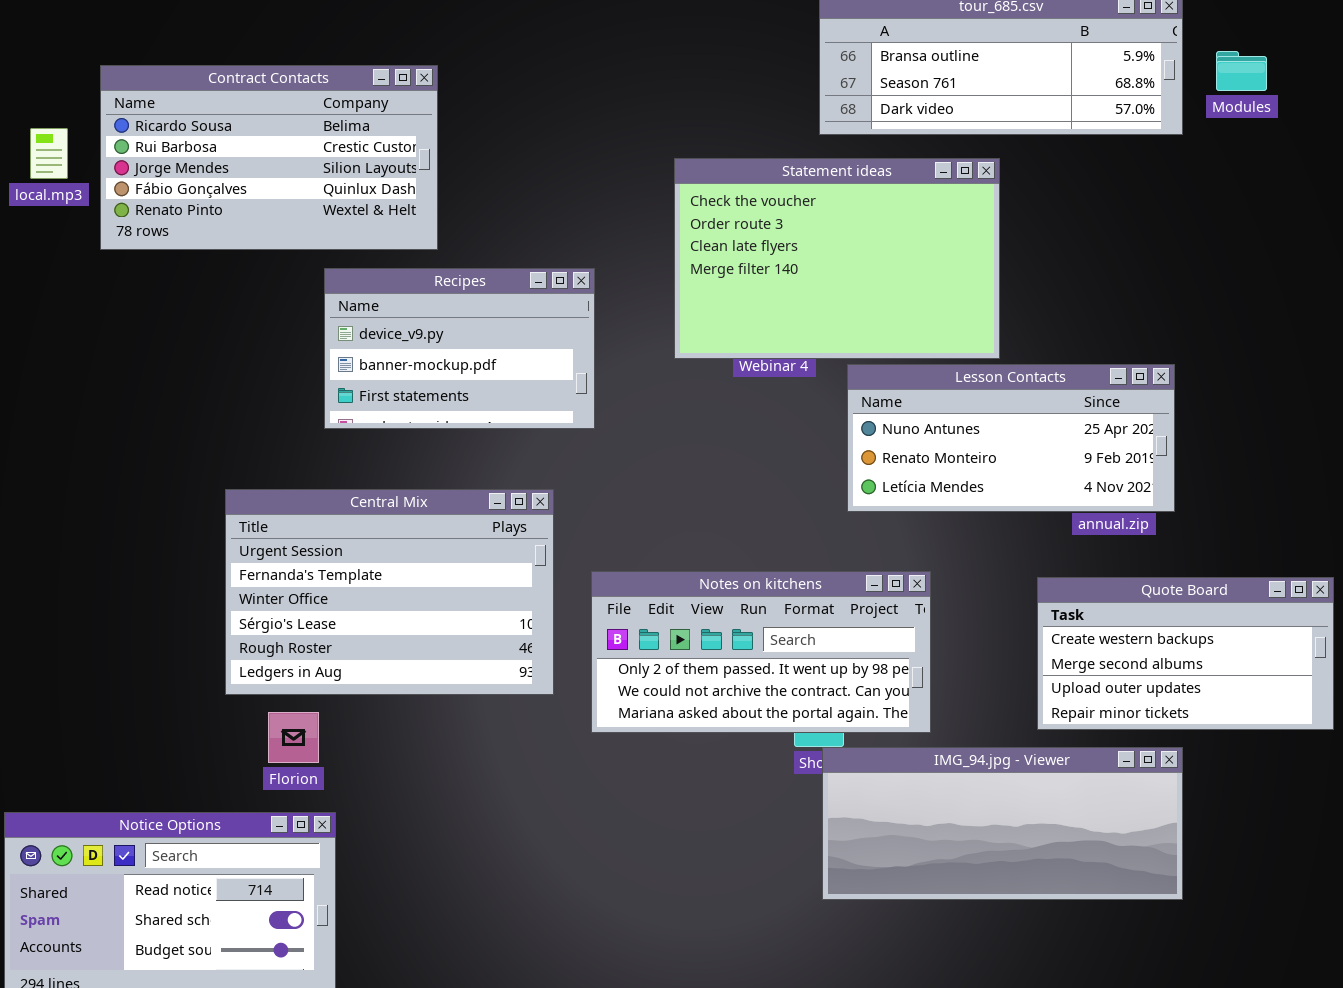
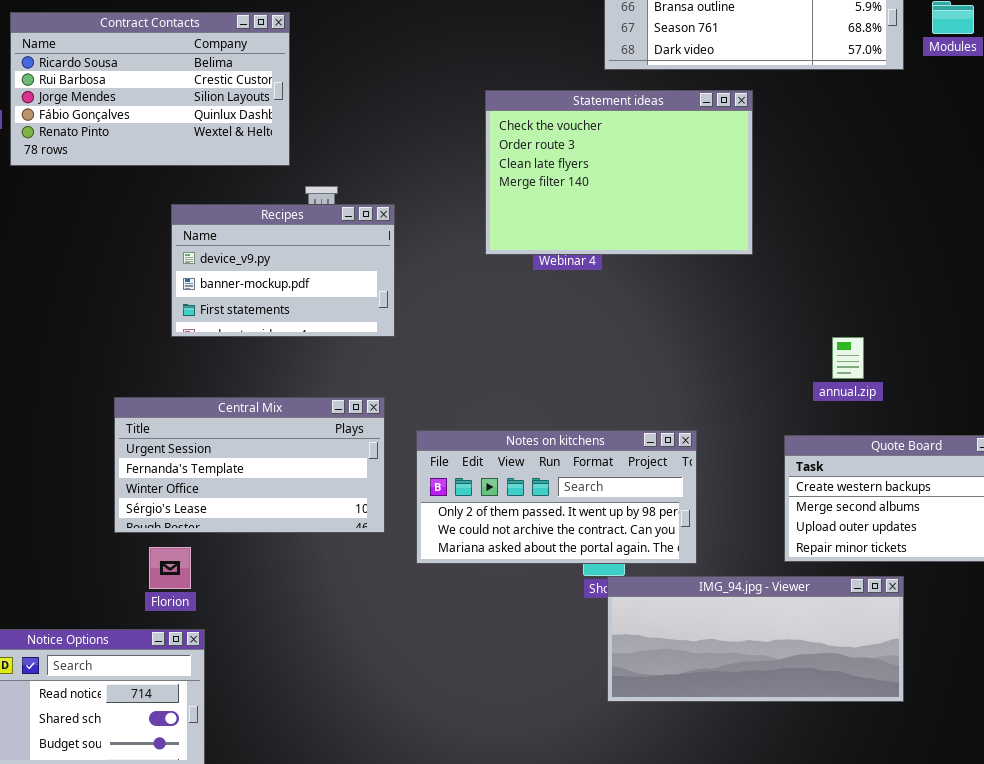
Recipes: [324,268,595,429] -> [171,204,395,337], moved
Lesson Contacts: [847,364,1175,512] -> none, closed
Central Mix: [225,489,554,695] -> [114,397,385,533], resized

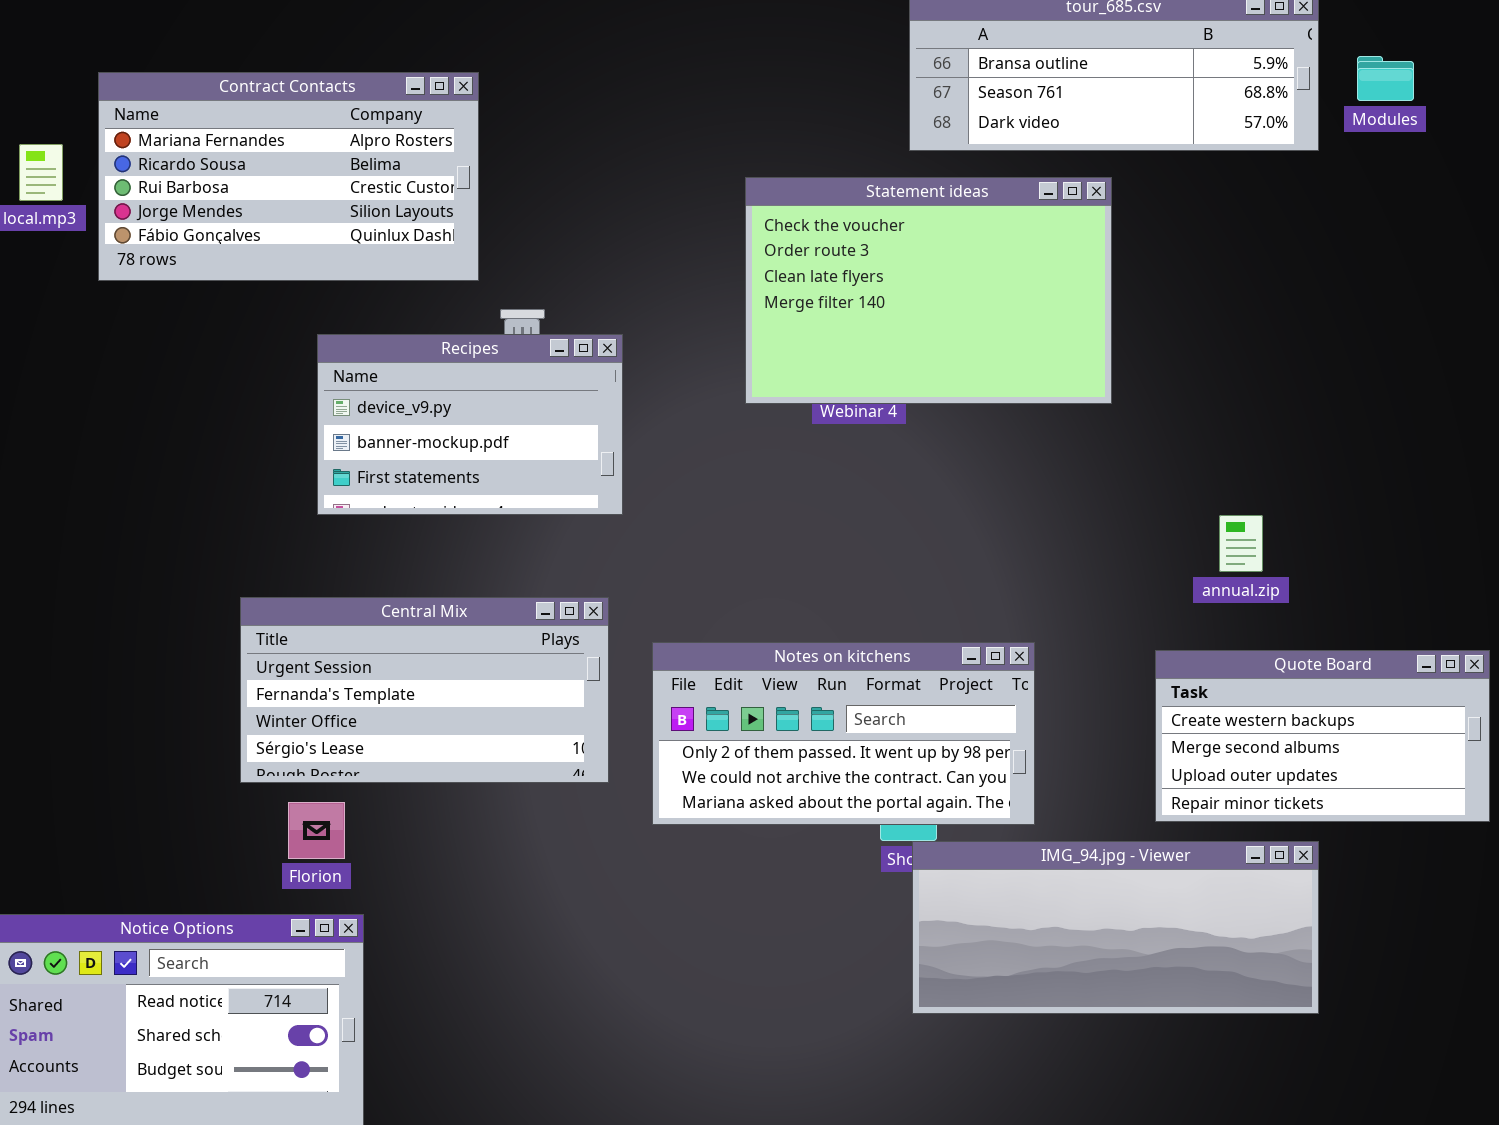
Contract Contacts: [10,12,290,166] -> [98,72,479,281], scrolled up 1 row

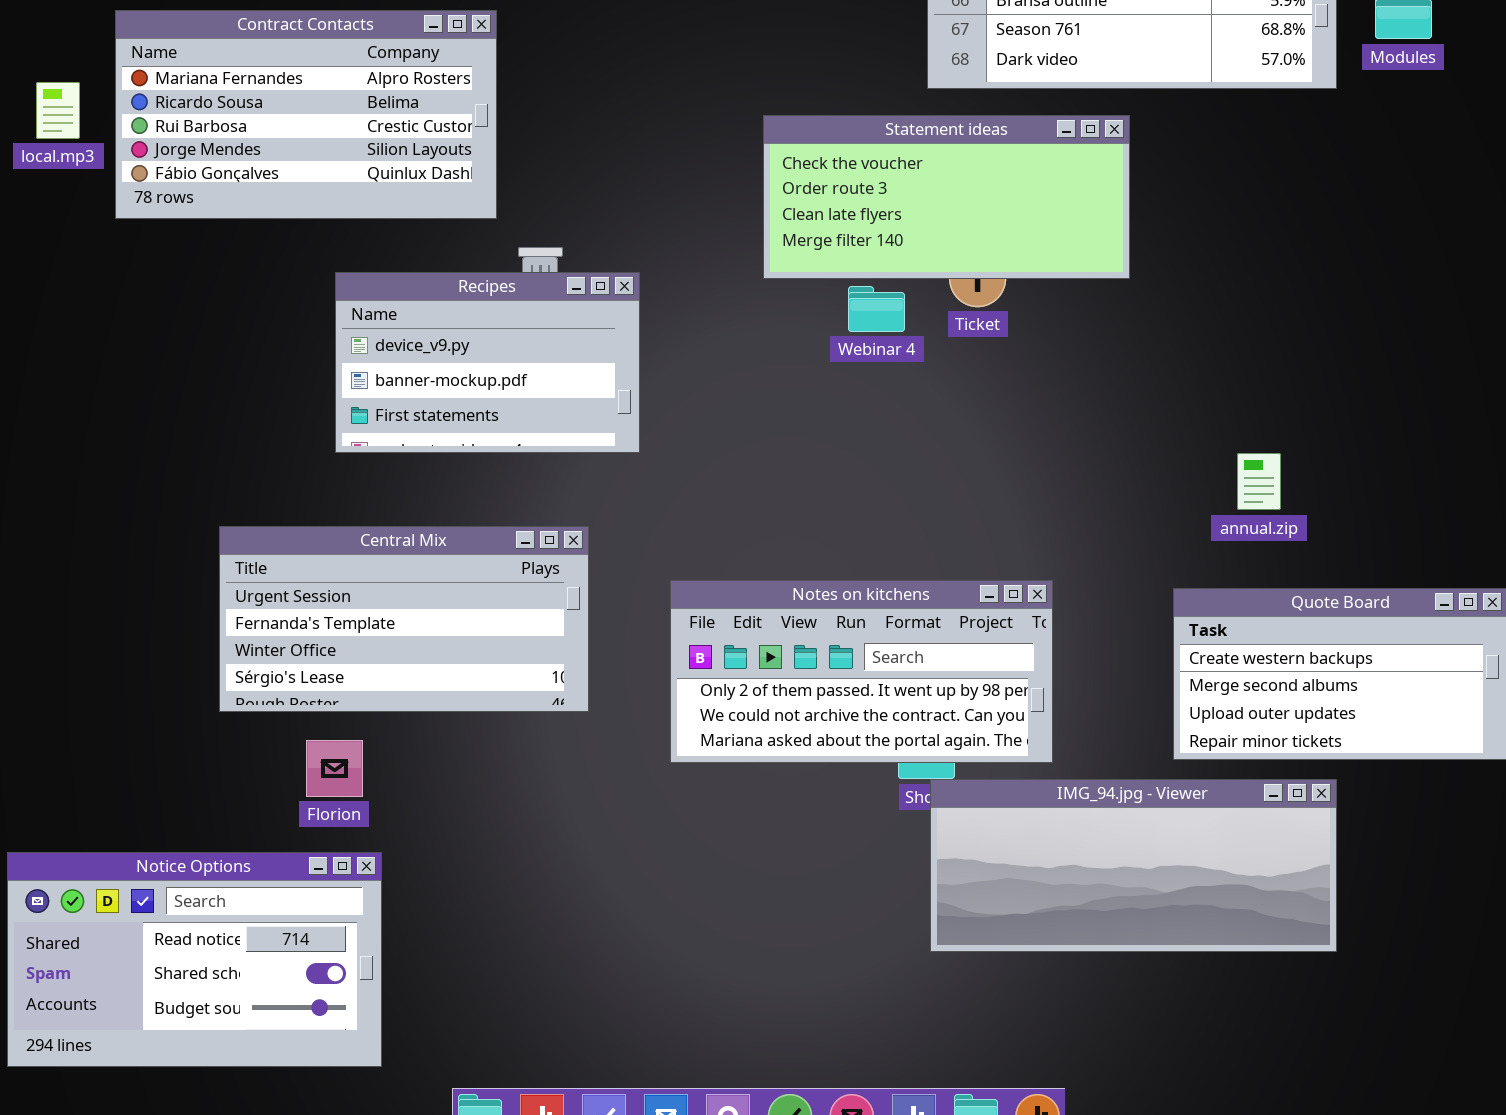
Statement ideas: [745,177,1112,404] -> [763,115,1130,279], resized
Central Mix: [240,597,609,783] -> [219,526,589,712], moved

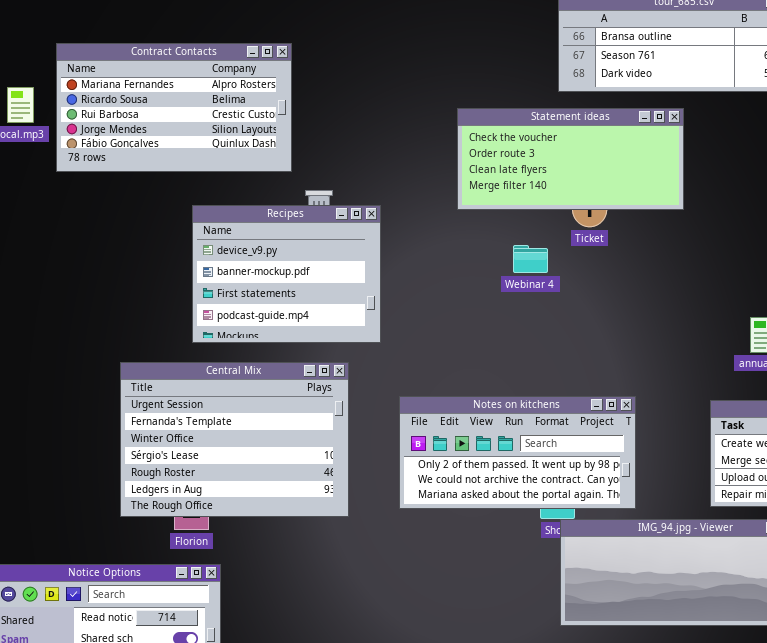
Recipes: [335,272,640,453] -> [192,205,381,343], resized
Webinar 4: [848,286,905,332] -> [513,245,548,273], moved
Central Mix: [219,526,589,712] -> [120,362,349,517], resized

